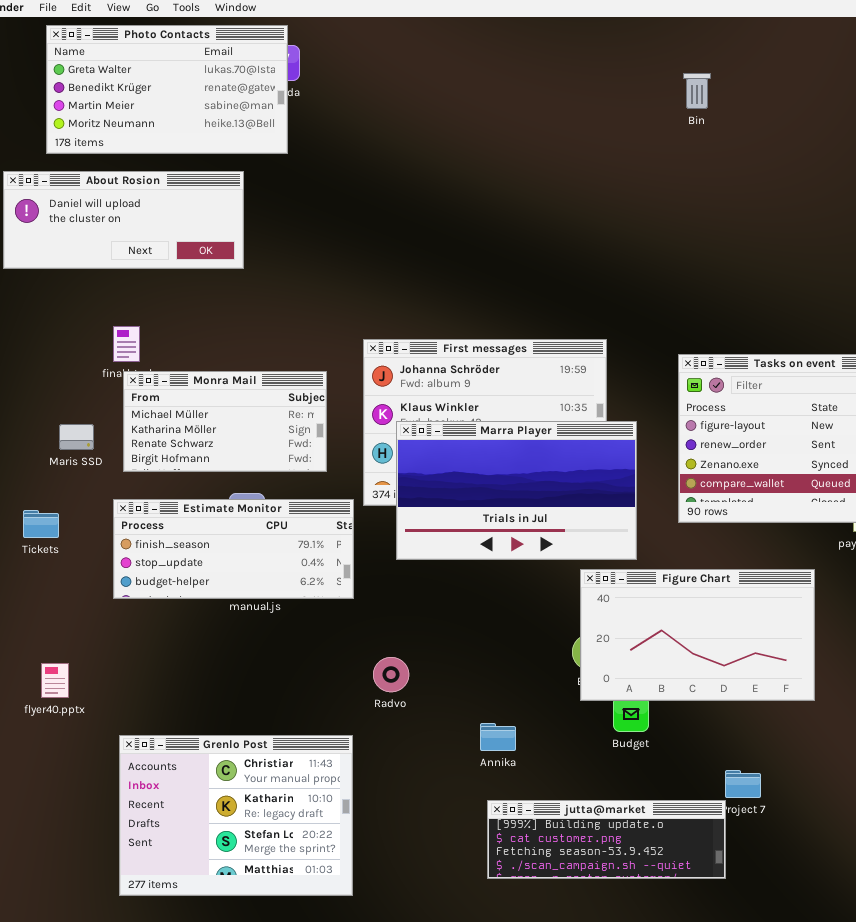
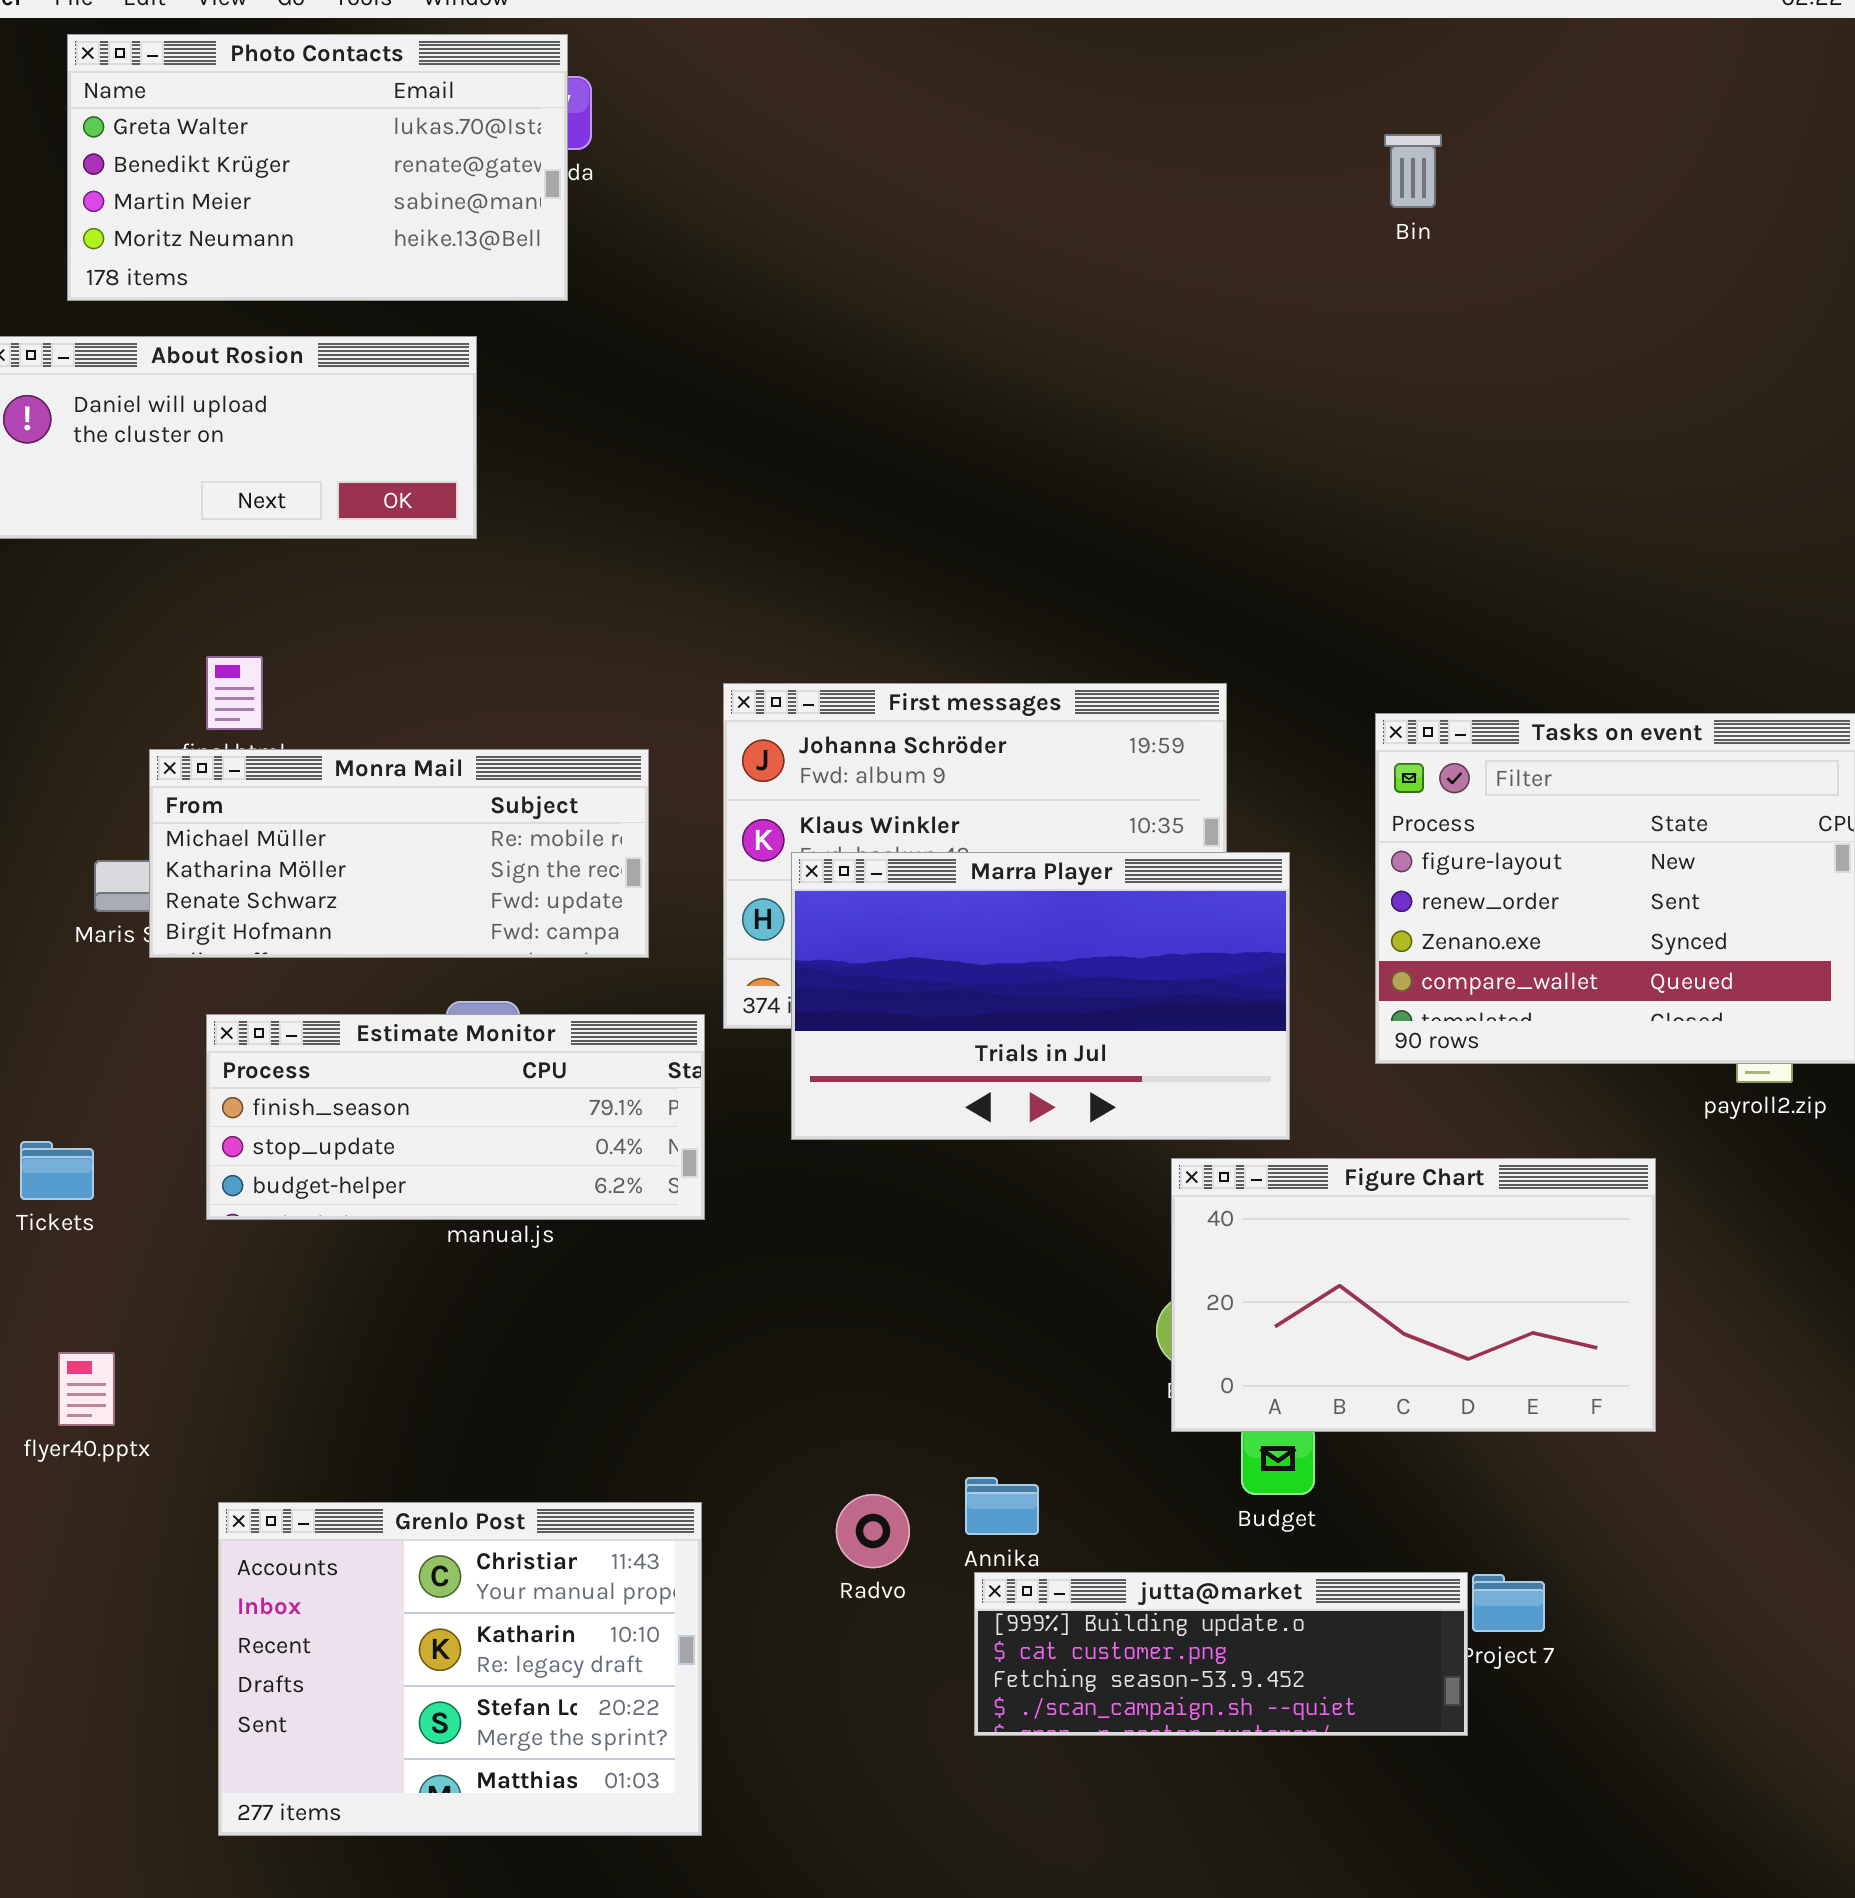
Monra Mail: [123,371,327,472] -> [149,749,649,958], resized
Tickets: [23,510,59,538] -> [20,1141,94,1200], moved
Radvo: [373,657,409,692] -> [836,1494,910,1568], moved
jutta@market: [487,800,726,879] -> [974,1572,1468,1736], moved

